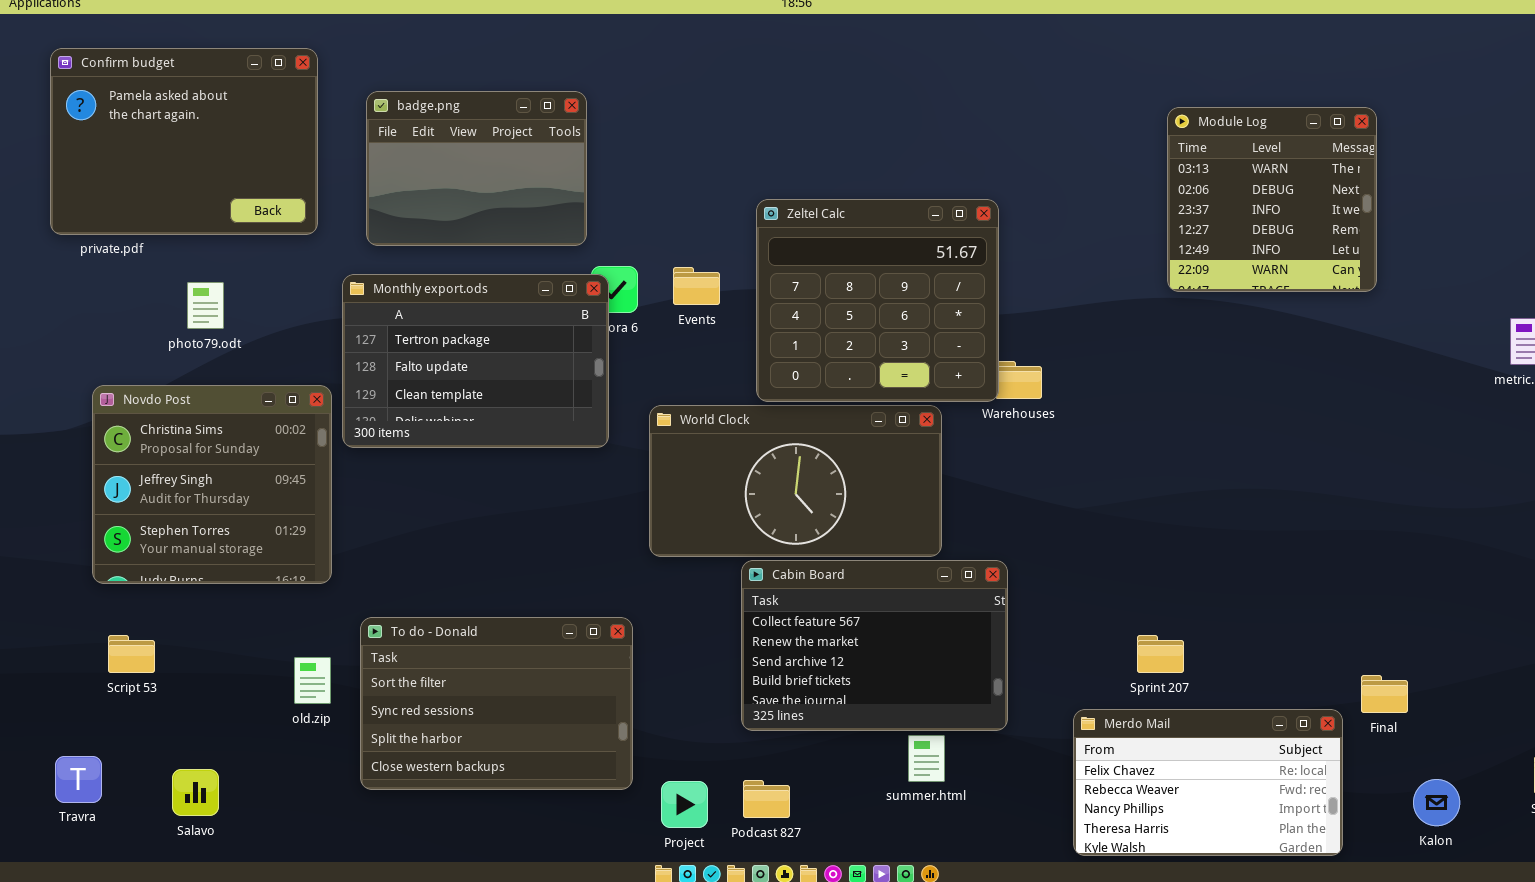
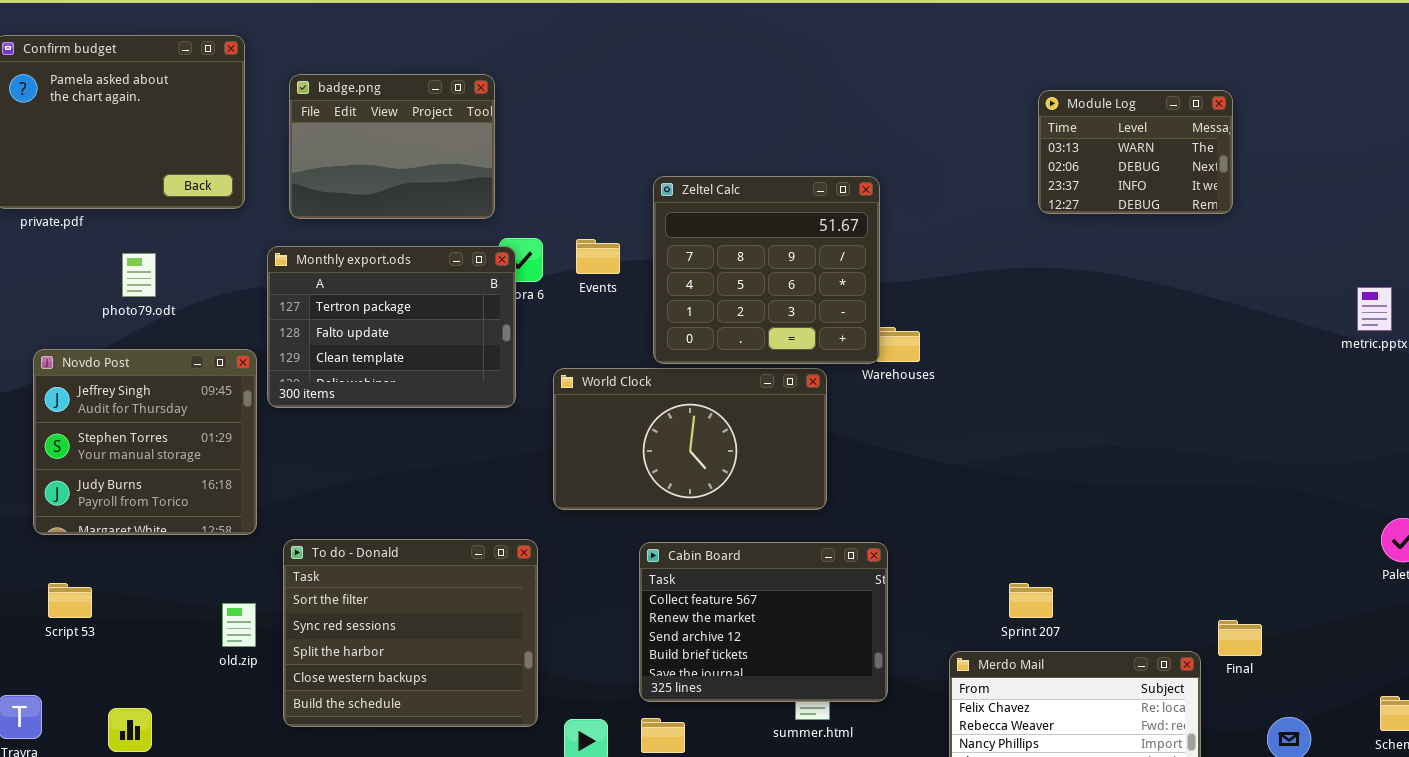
Module Log: [1167,107,1377,292] -> [1038,90,1233,214], resized
Novdo Post: [92,385,332,584] -> [33,349,257,535], scrolled down 1 row
Cabin Board: [741,560,1008,731] -> [639,542,888,702], moved
To do - Donald: [360,617,633,790] -> [283,539,538,727], resized

